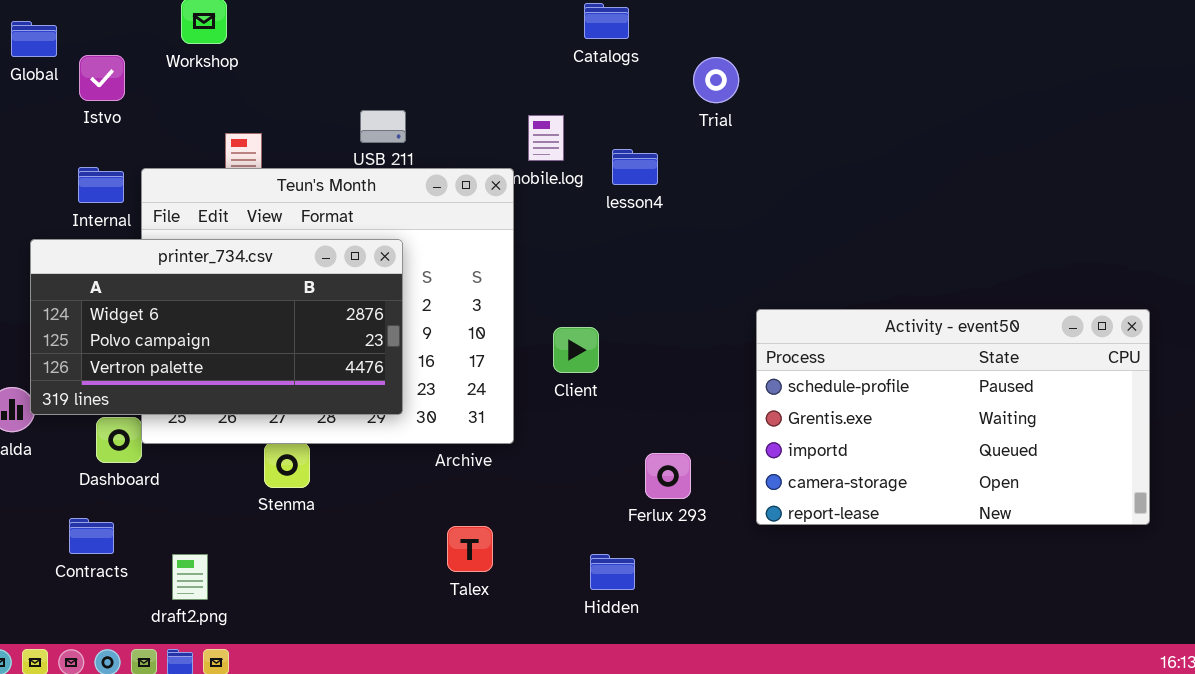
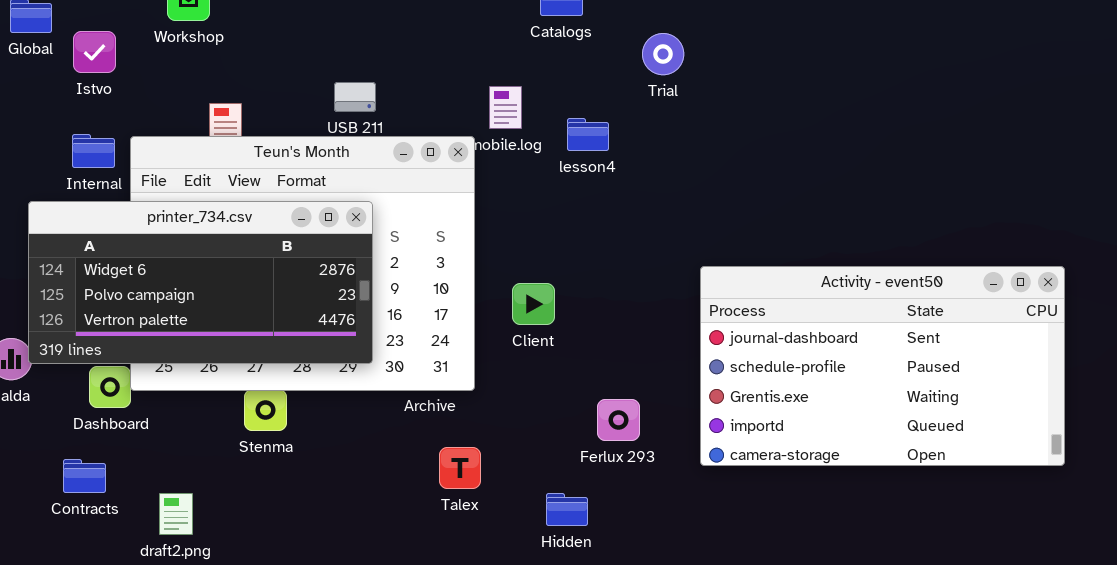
Activity - event50: [756,309,1150,525] -> [700,266,1065,466], scrolled up 1 row
Talex: [447,526,493,572] -> [439,447,481,489], moved

